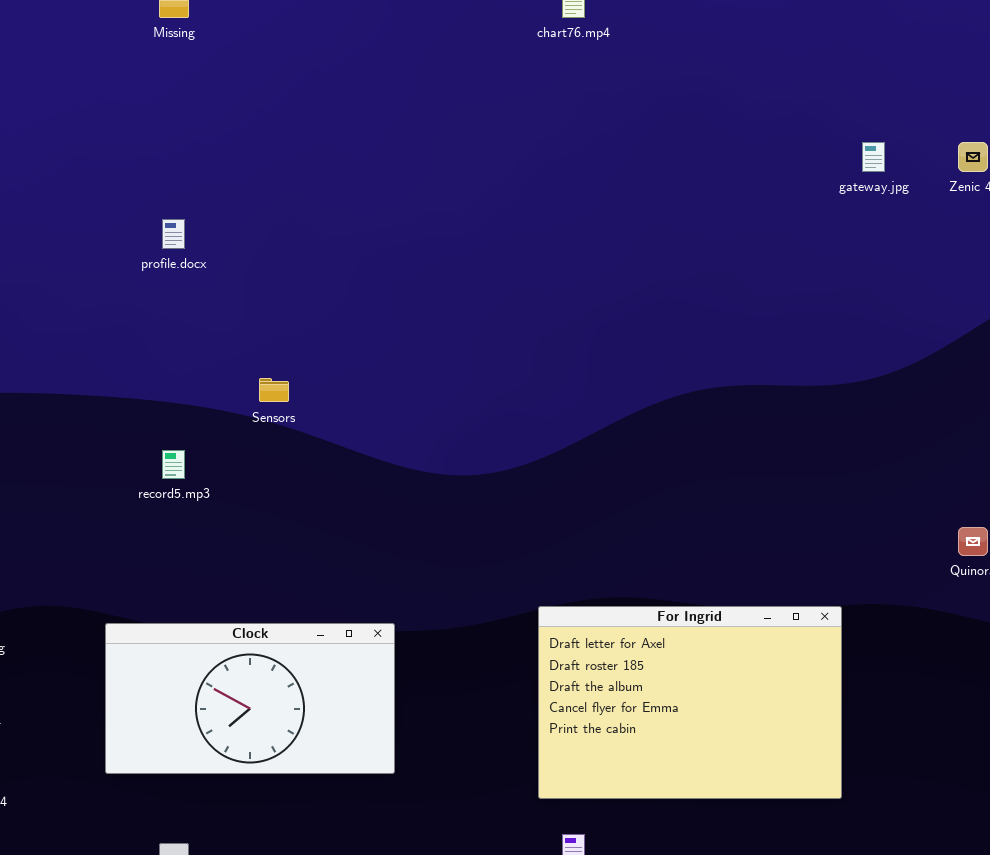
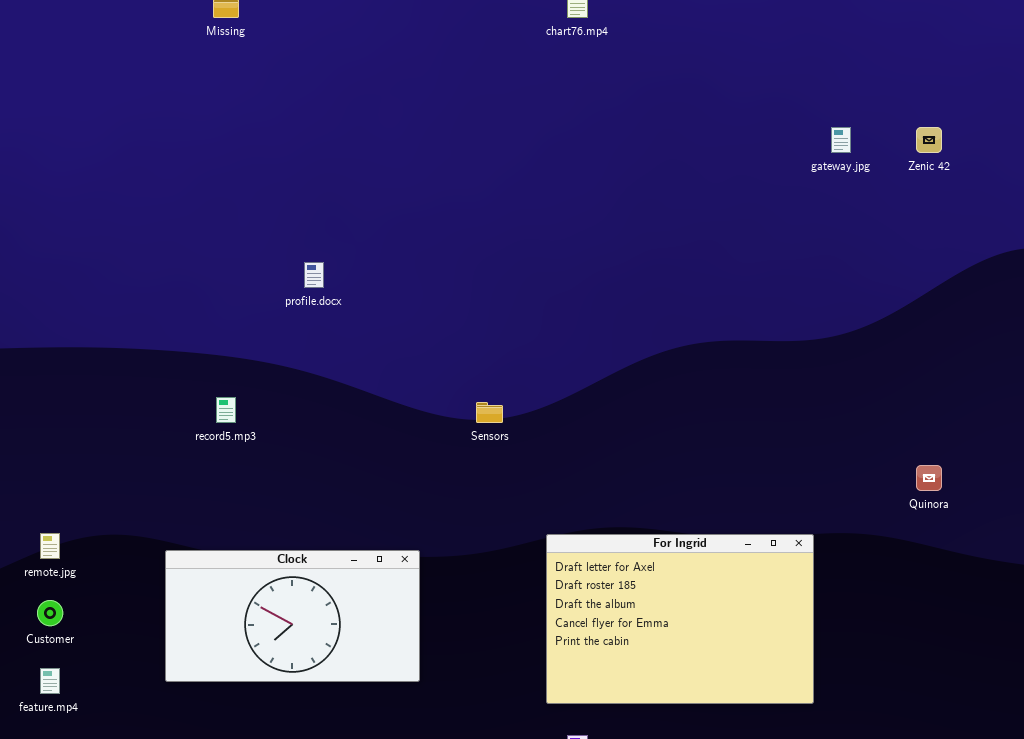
profile.docx: [162,219,185,249] -> [304,262,324,288], moved
Sensors: [259,378,289,402] -> [476,402,503,423], moved

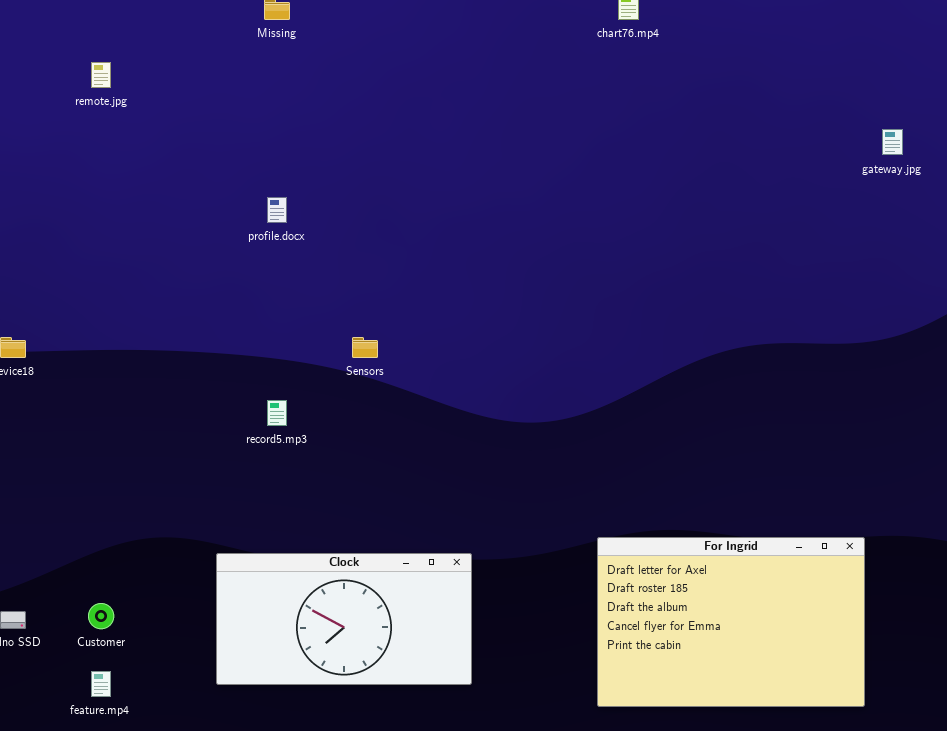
profile.docx: [304,262,324,288] -> [267,197,287,223], moved
Sensors: [476,402,503,423] -> [352,337,378,358], moved
remote.jpg: [40,533,60,559] -> [91,62,111,88], moved

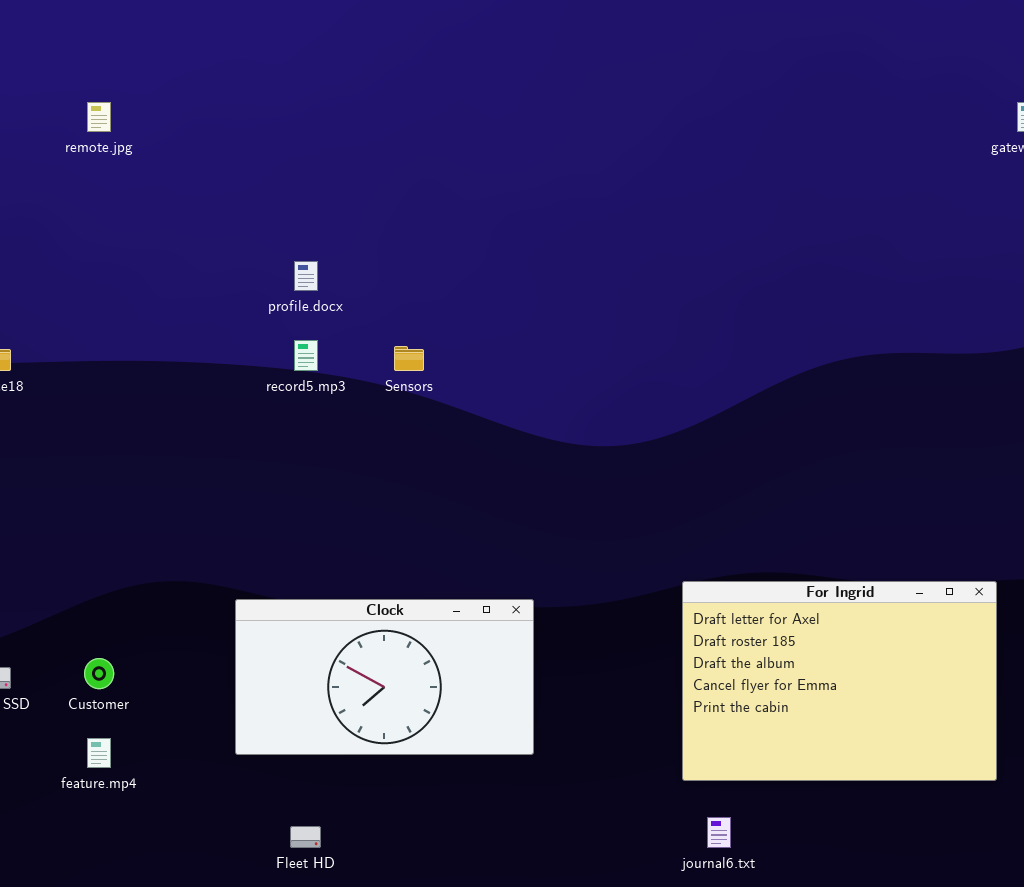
remote.jpg: [91,62,111,88] -> [87,102,111,132], moved
profile.docx: [267,197,287,223] -> [294,261,318,291], moved
record5.mp3: [267,400,287,426] -> [294,340,318,371], moved

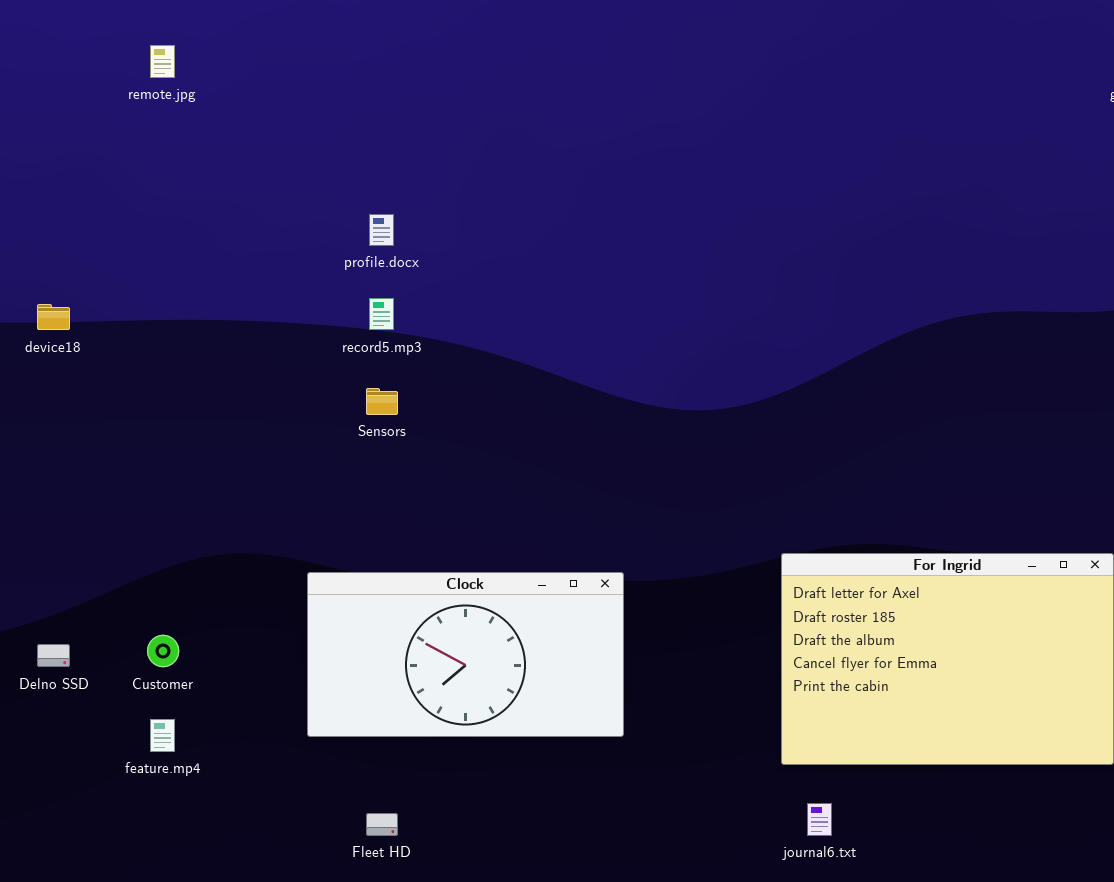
Sensors: [394,346,424,371] -> [366,388,398,415], moved

